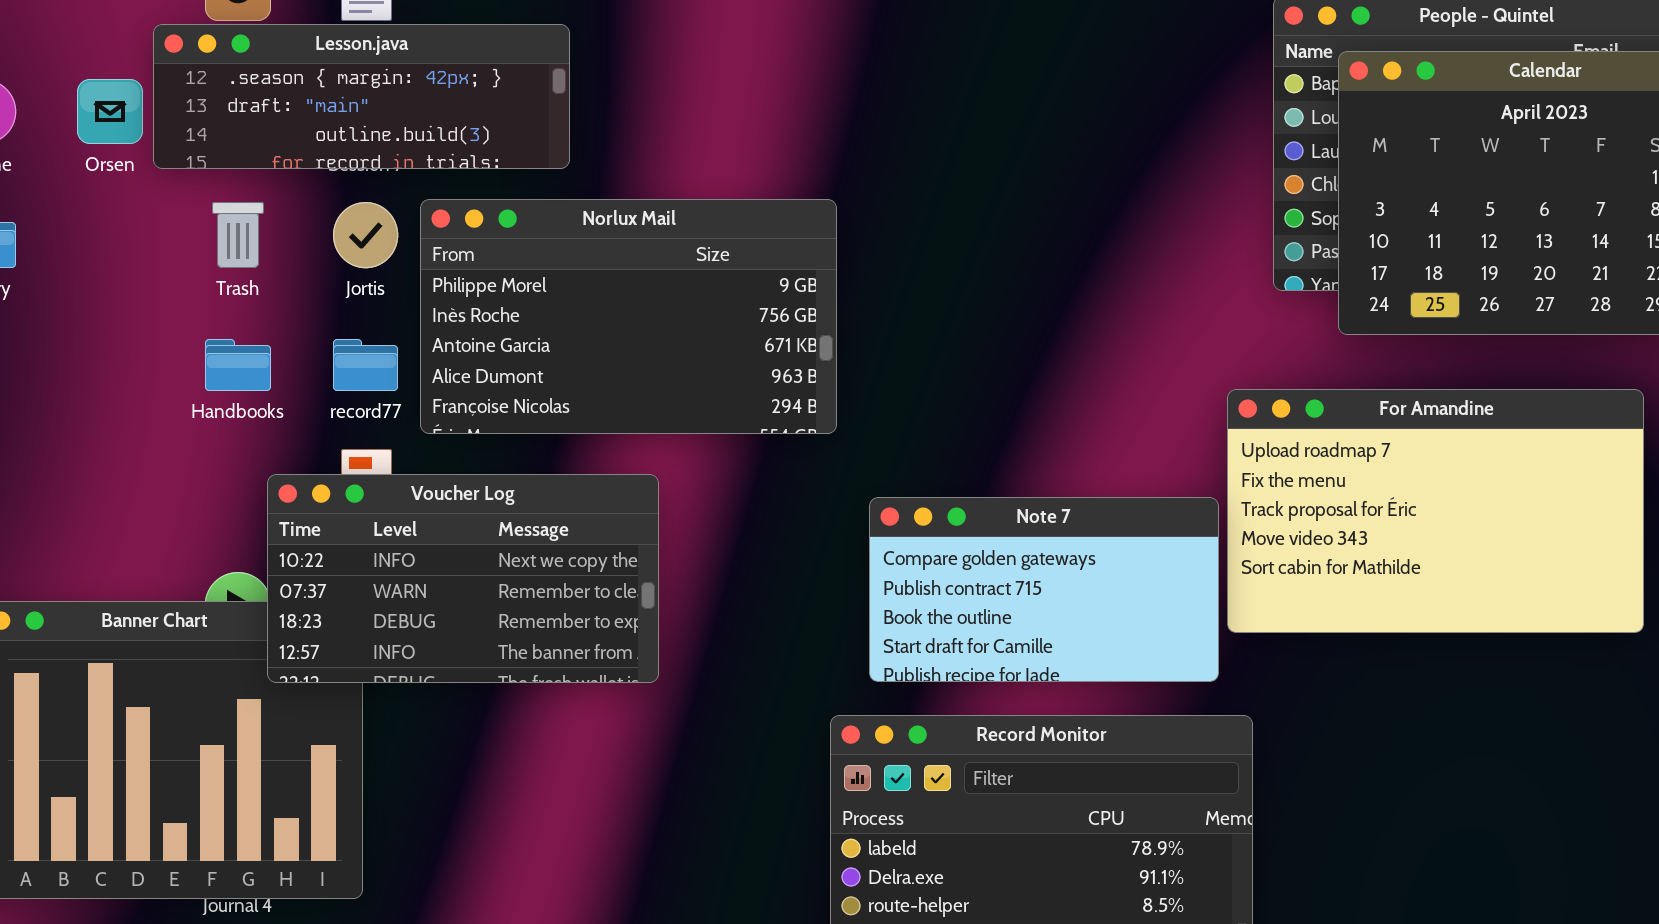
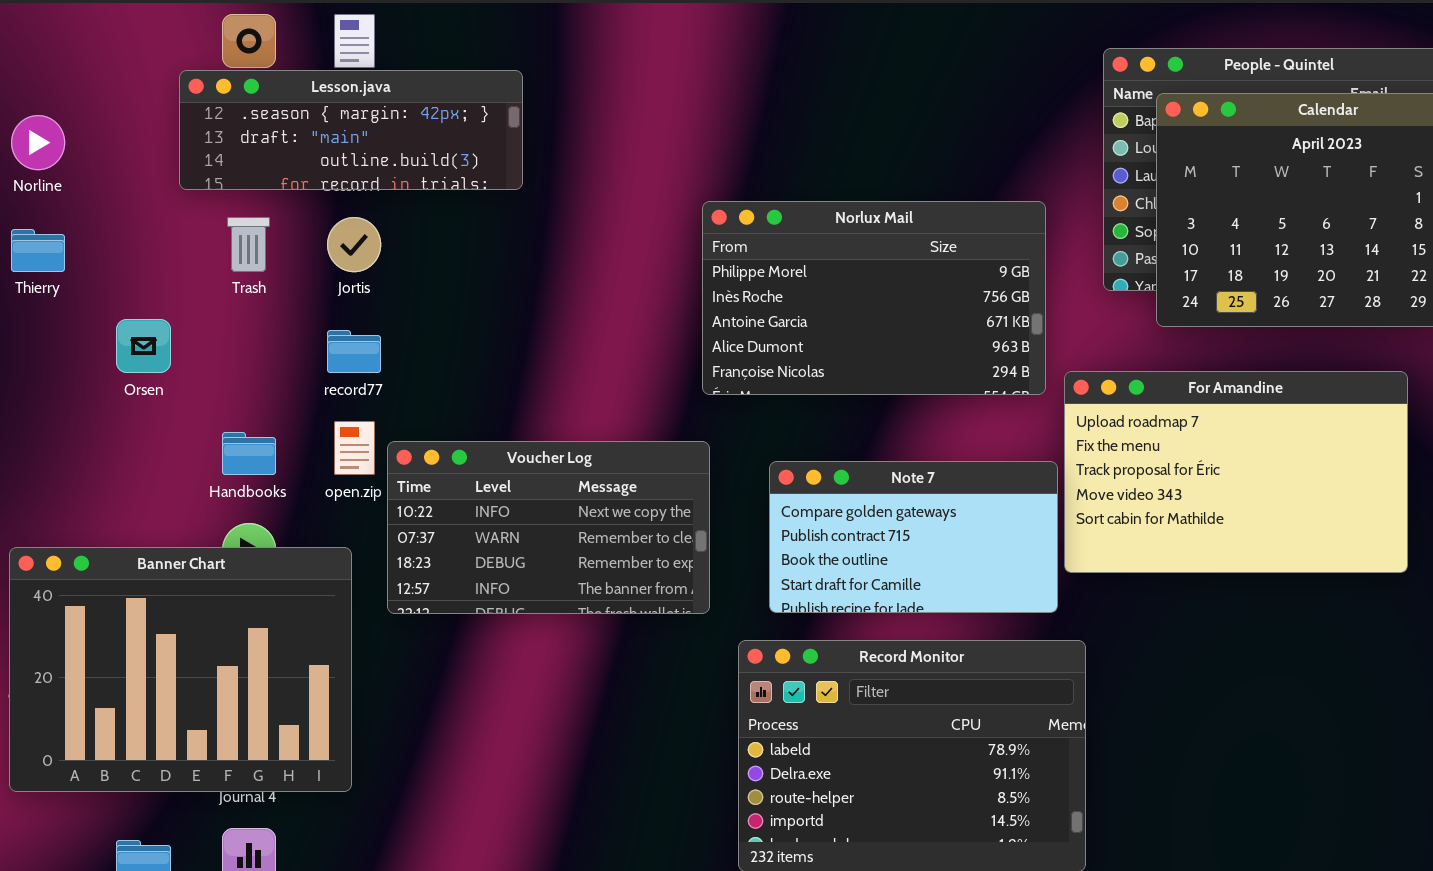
Orsen: [77,79,143,144] -> [116,319,171,373], moved
Norlux Mail: [420,199,837,434] -> [702,201,1046,395], moved
Handbooks: [205,339,271,391] -> [222,432,276,475], moved
Voucher Log: [267,474,659,683] -> [387,441,710,614], moved

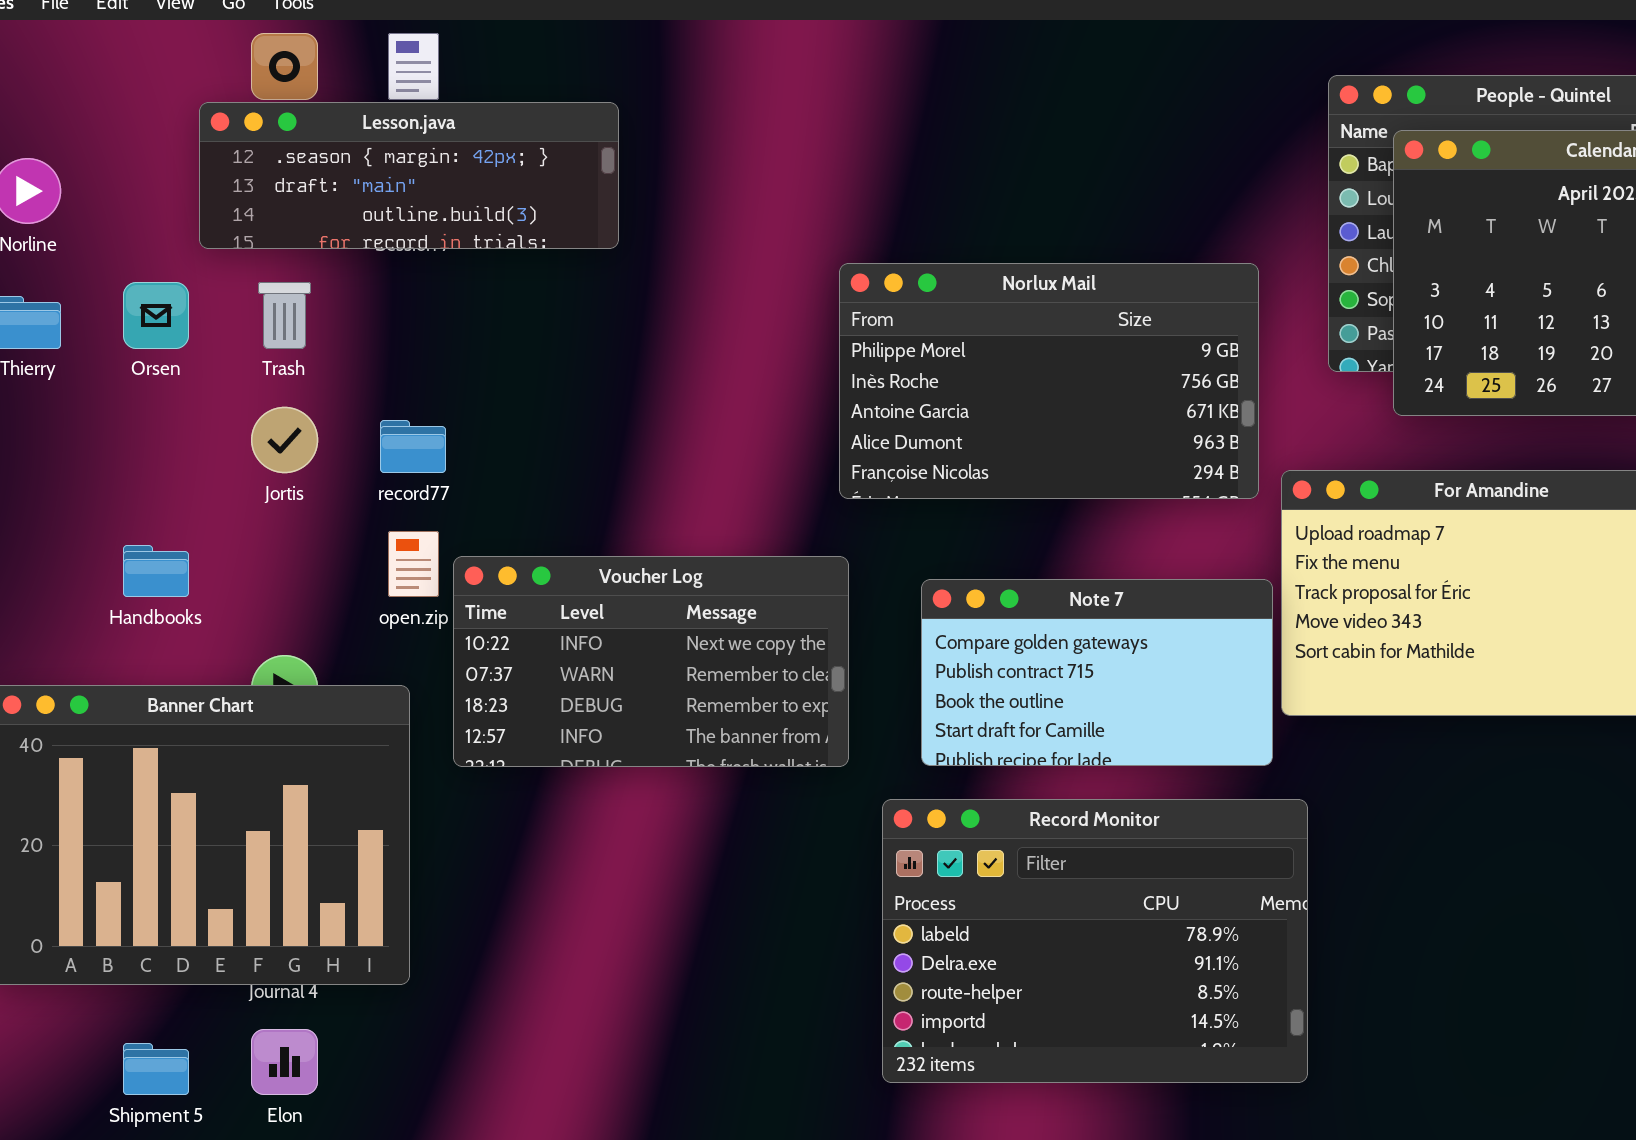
Jortis: [327,217,381,272] -> [251,407,318,473], moved
Orsen: [116,319,171,373] -> [123,282,189,349], moved
Handbooks: [222,432,276,475] -> [123,545,189,597], moved

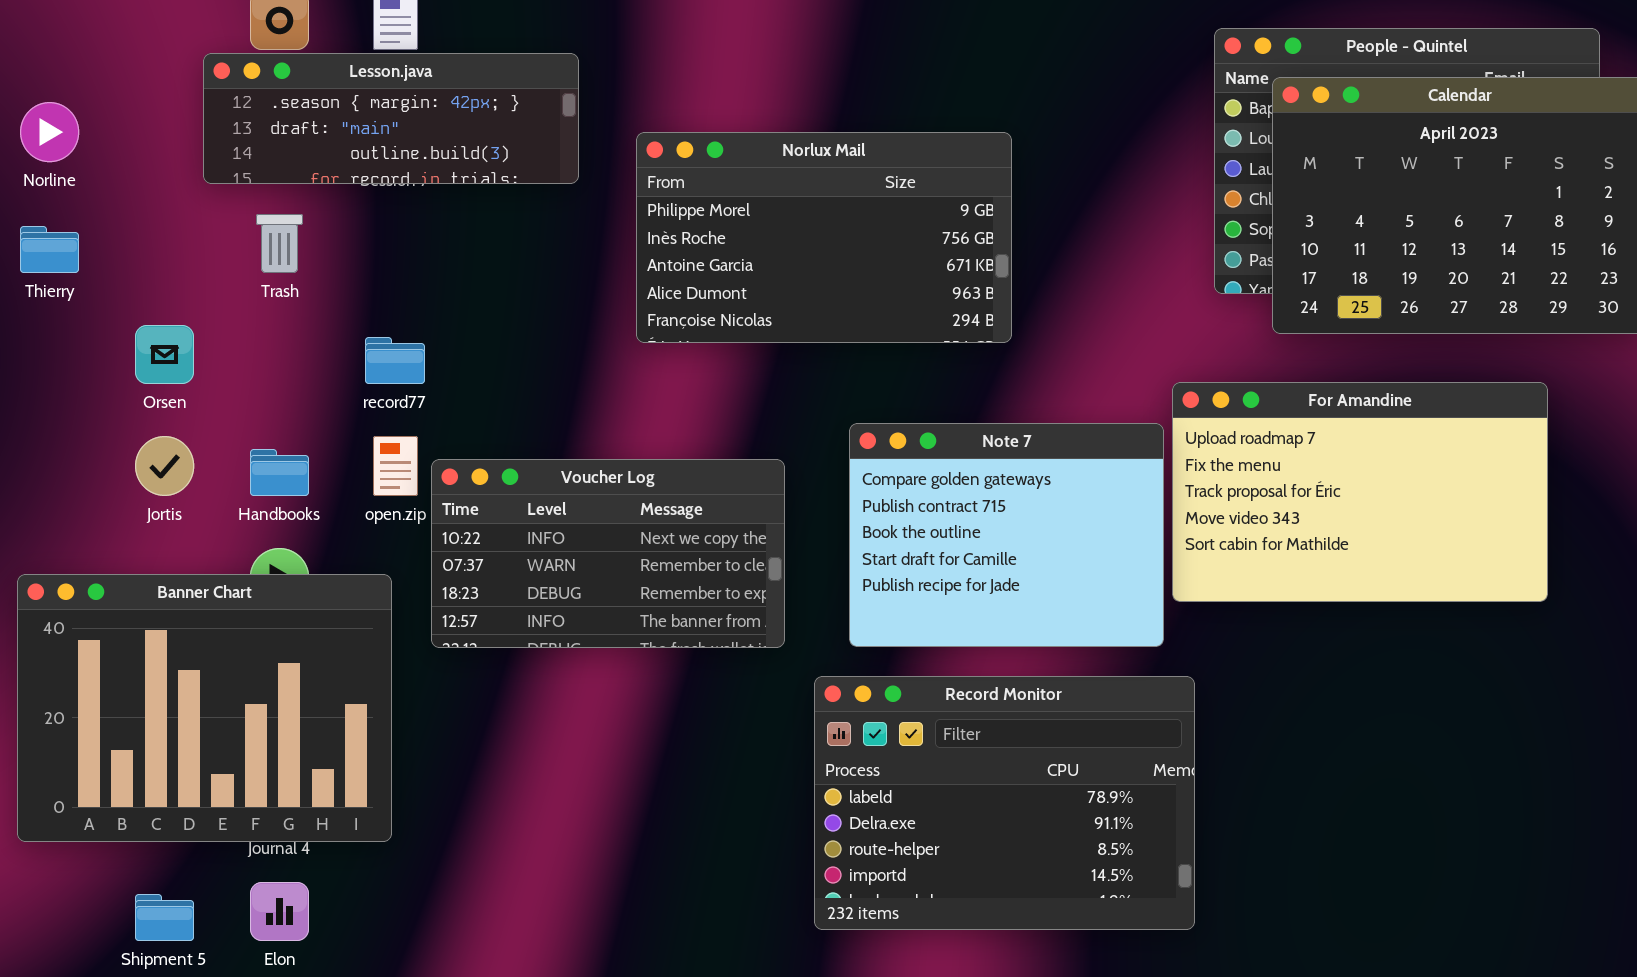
Norlux Mail: [839,263,1259,499] -> [636,132,1012,343], moved
Orsen: [123,282,189,349] -> [135,325,194,384], moved
Jortis: [251,407,318,473] -> [135,436,194,496], moved
Handbooks: [123,545,189,597] -> [250,449,309,496], moved
Note 7: [921,579,1273,766] -> [849,423,1164,647], resized

